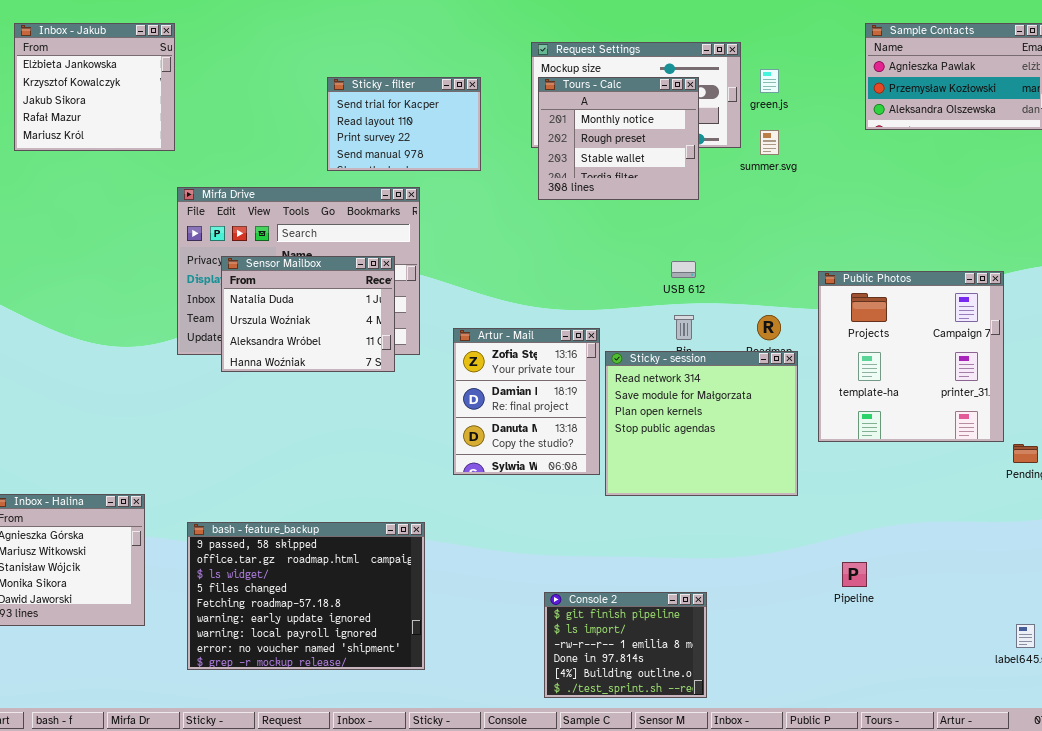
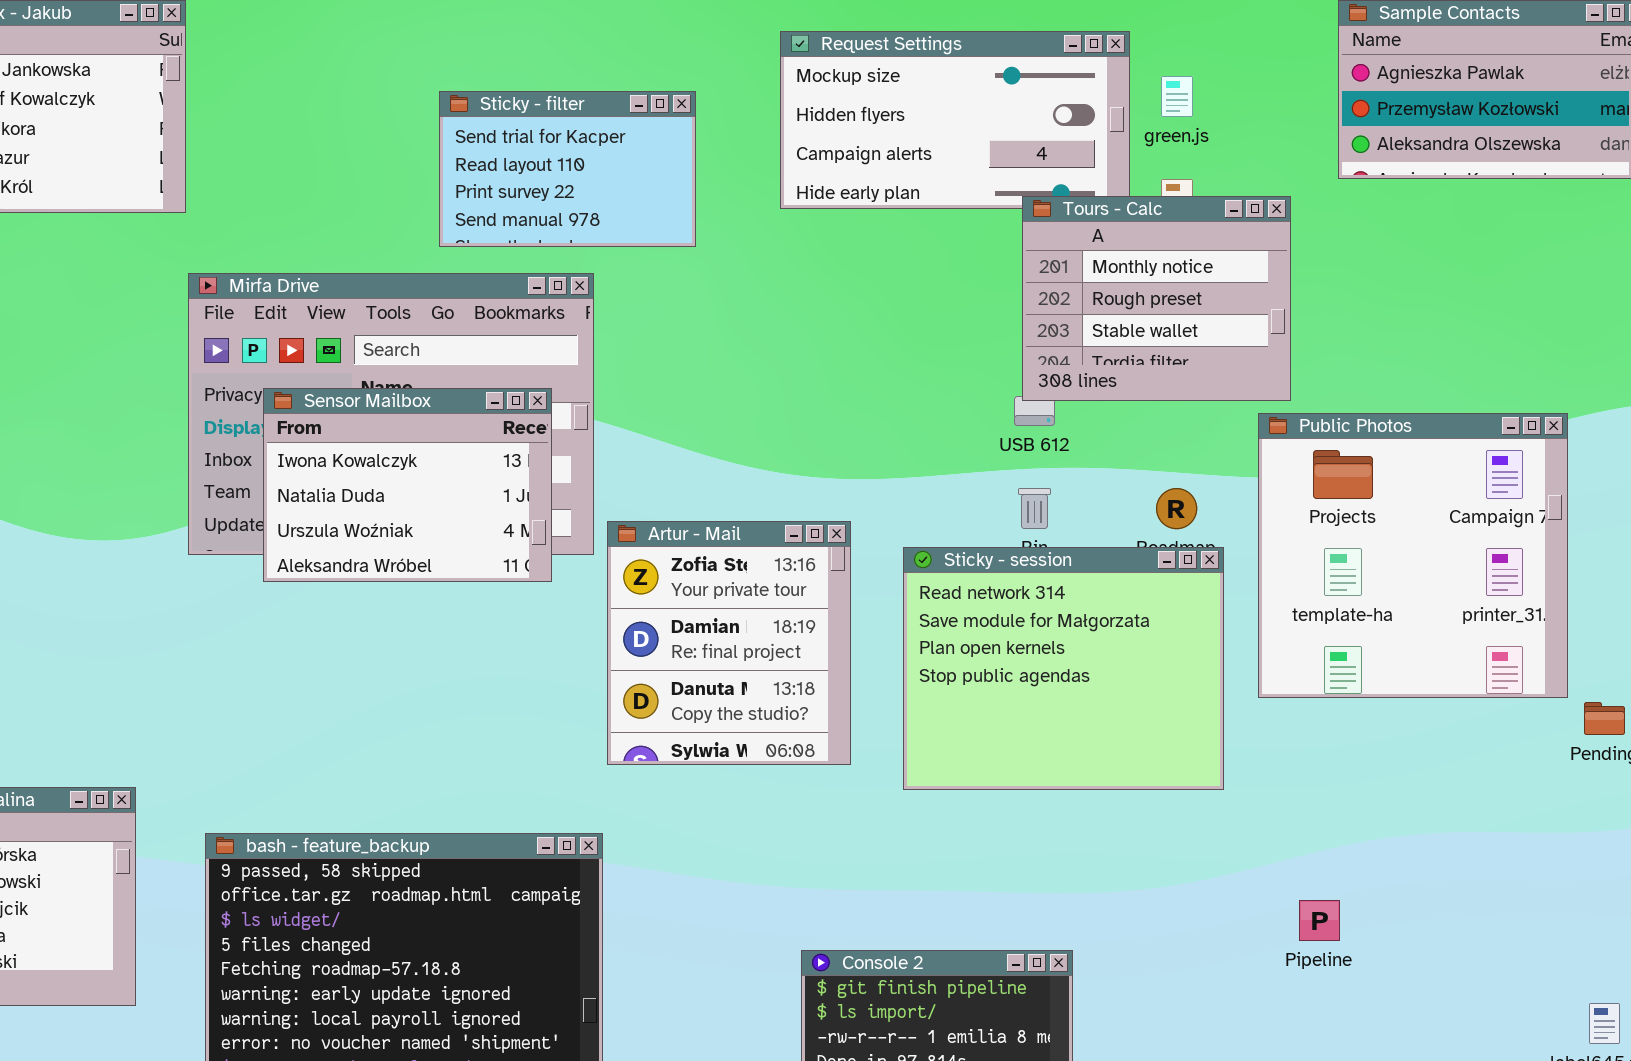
Tours - Calc: [538,77,699,200] -> [1022,196,1291,401], moved
Sensor Mailbox: [221,256,395,372] -> [263,388,552,582], scrolled up 1 row
Artur - Mail: [453,328,600,475] -> [607,521,851,765], moved

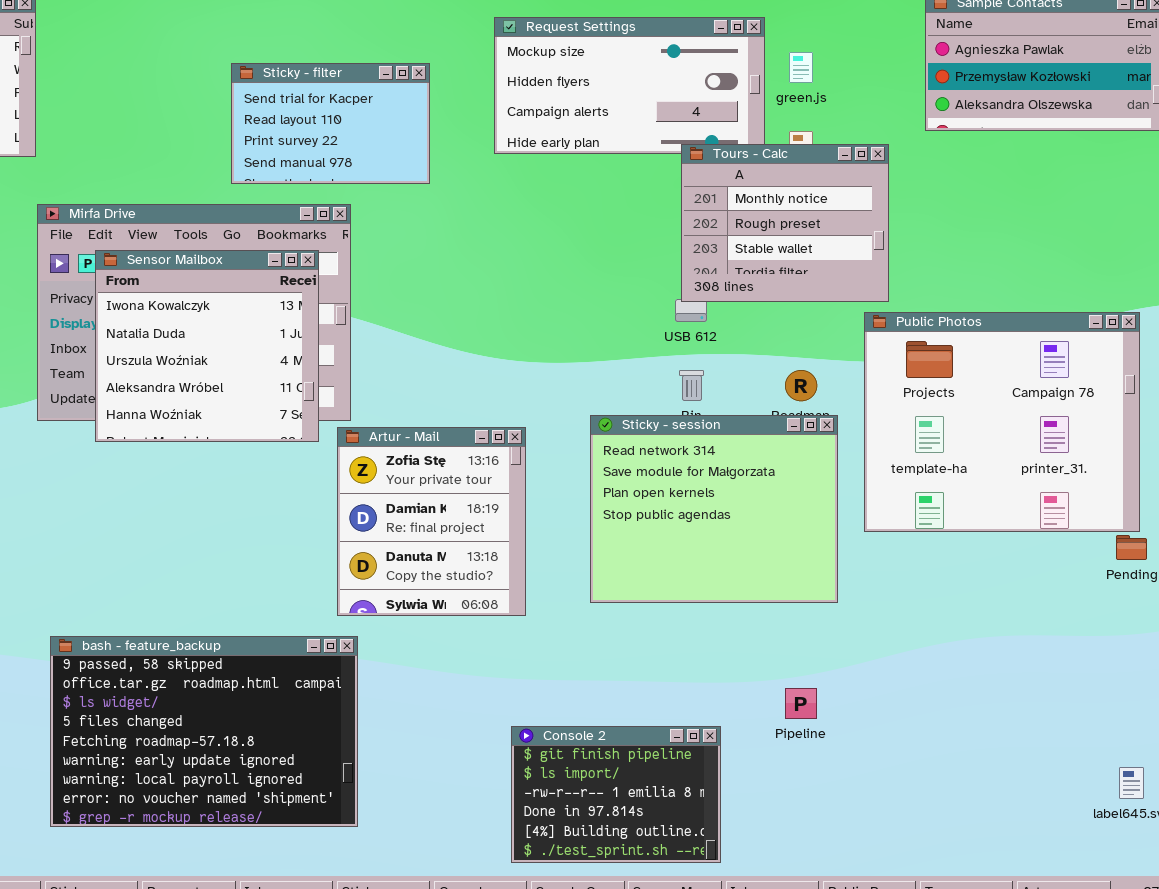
Sensor Mailbox: [263,388,552,582] -> [95,250,319,442], resized
Public Photos: [1258,413,1568,698] -> [864,312,1140,532], resized
Artur - Mail: [607,521,851,765] -> [337,427,526,616], moved
Pipeline: [1299,900,1340,941] -> [785,688,817,719], moved

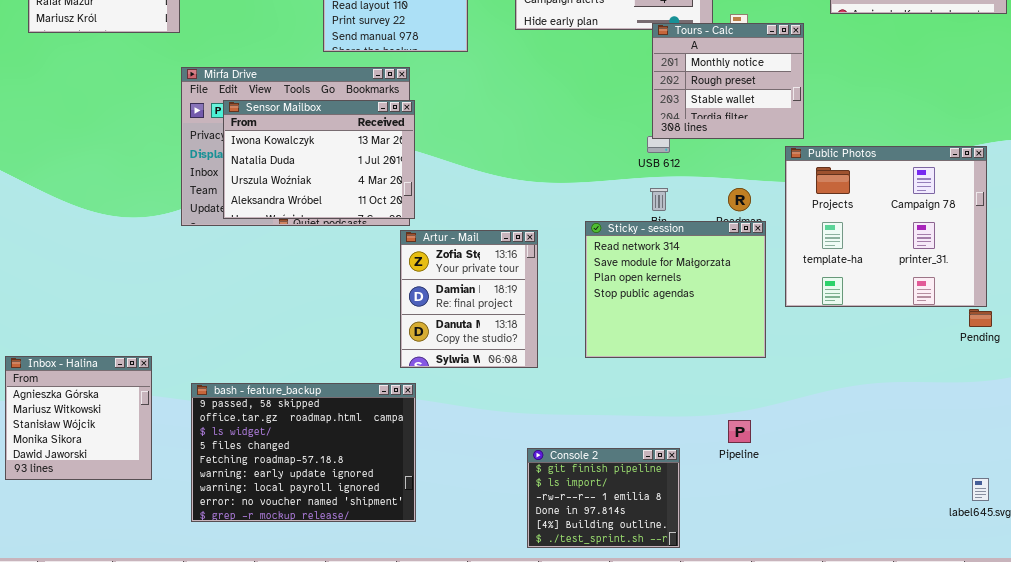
Sensor Mailbox: [95,250,319,442] -> [223,100,415,219], resized

